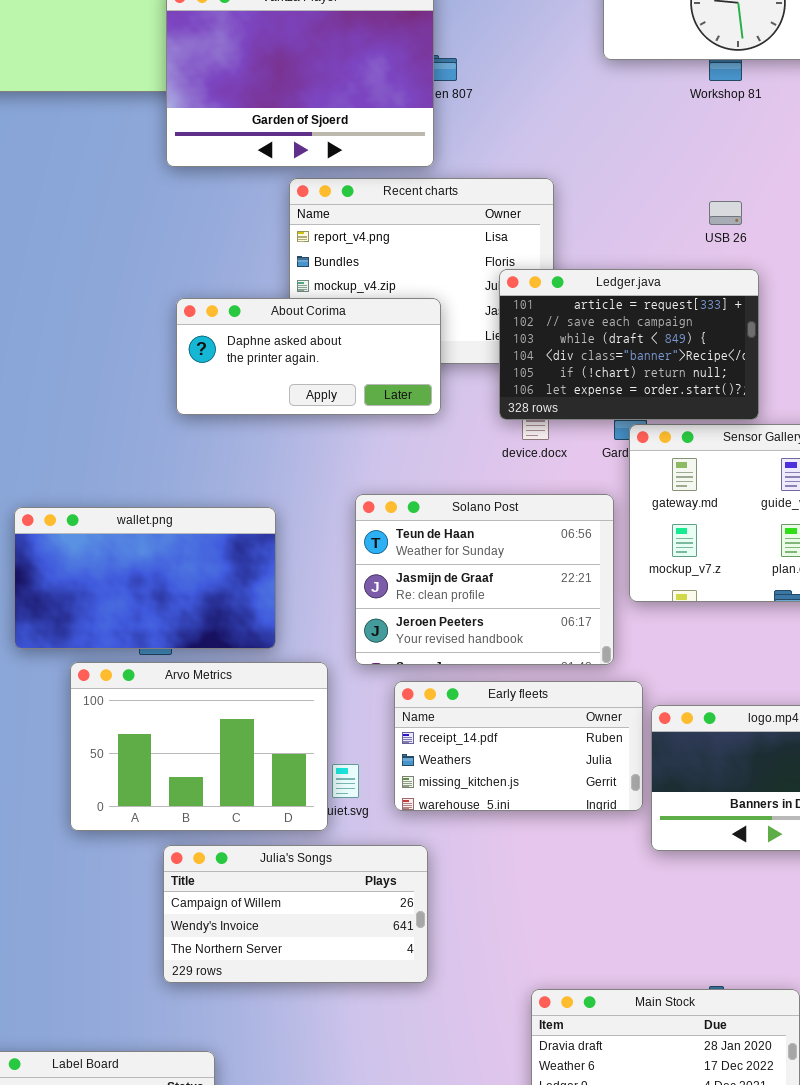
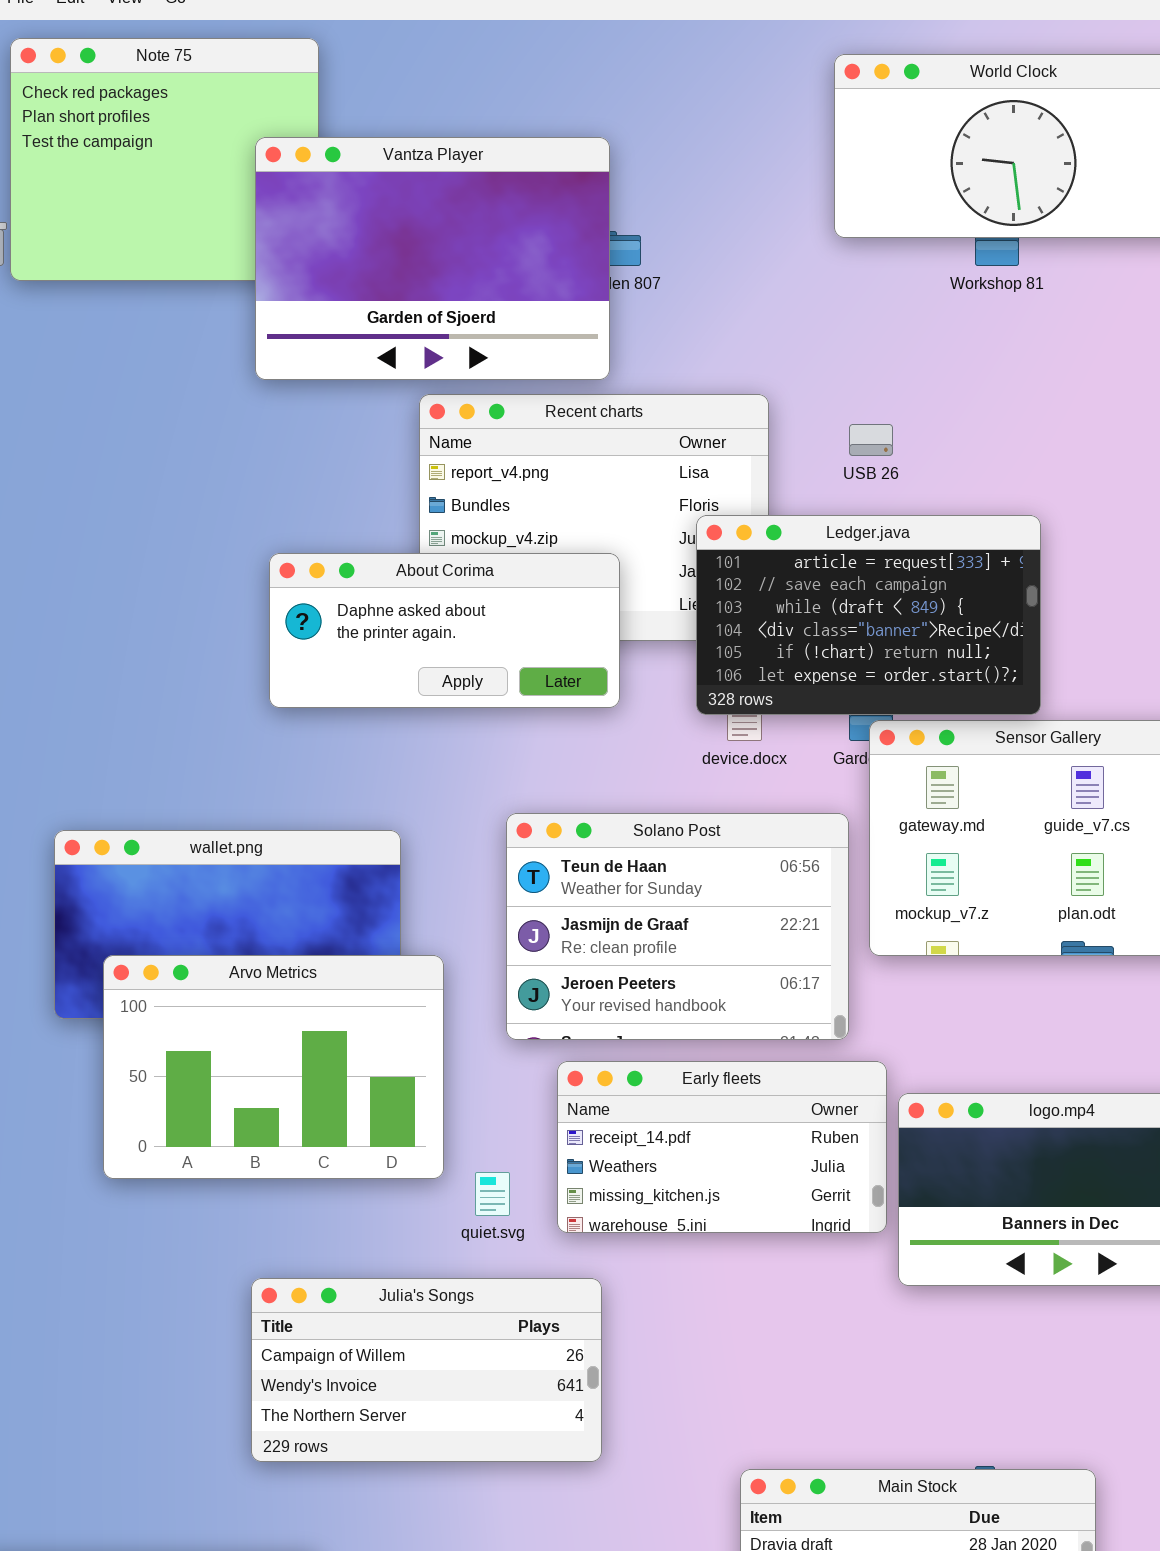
USB 26: [709,201,742,225] -> [849,424,893,456], moved
Arvo Metrics: [70,662,328,831] -> [103,955,444,1179], moved

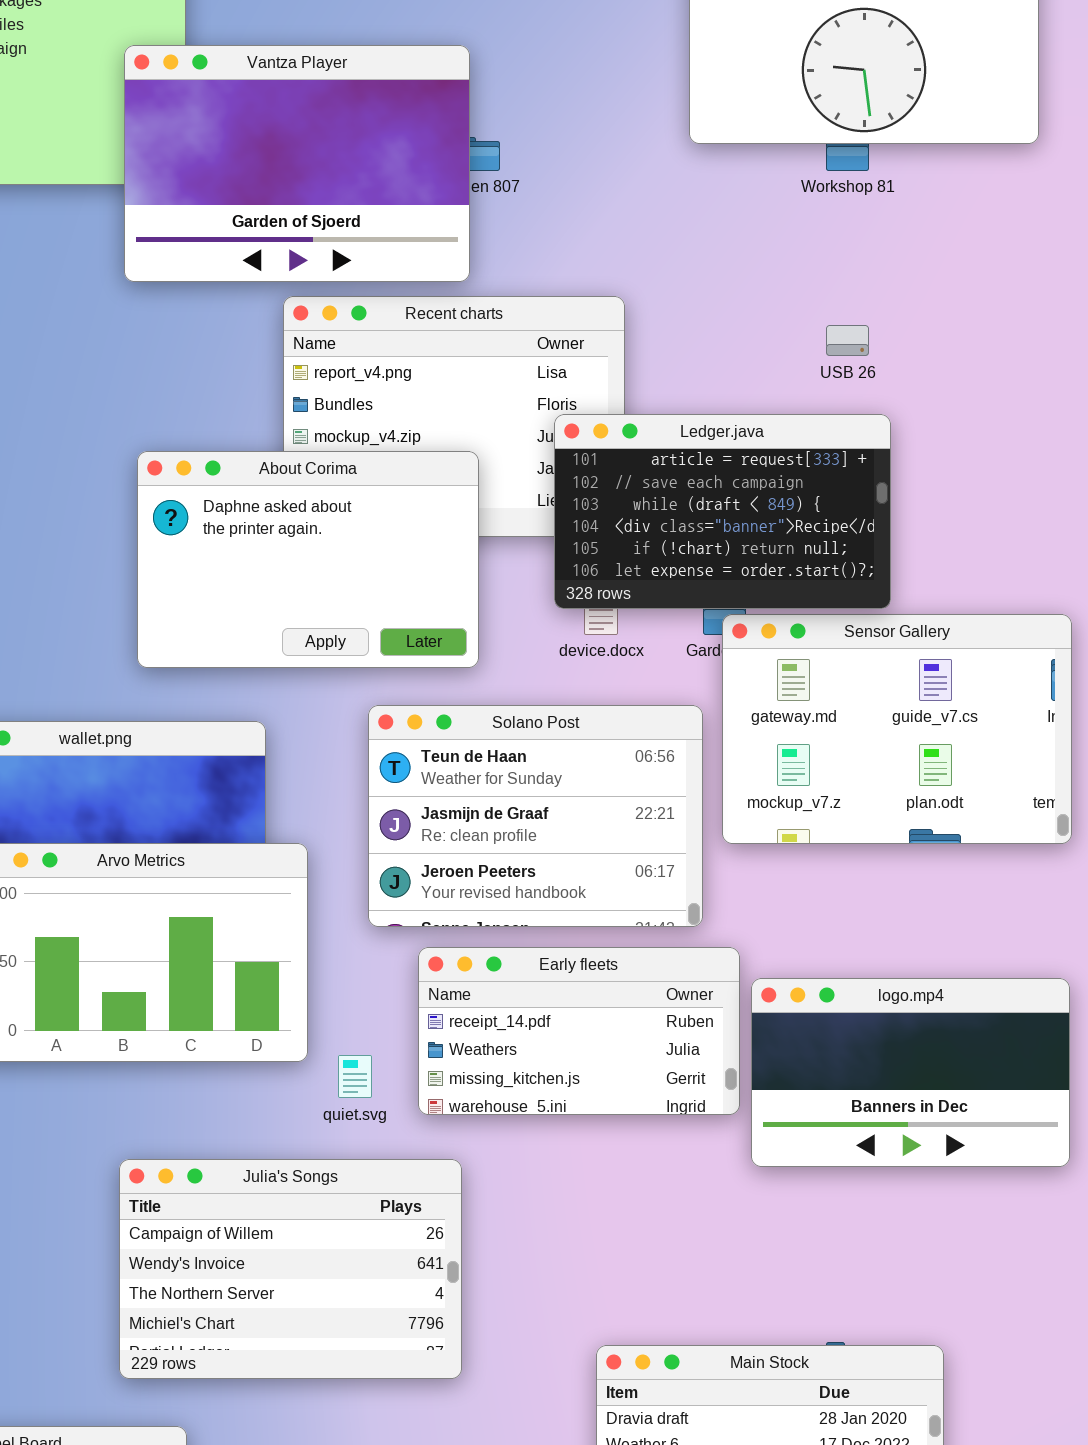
USB 26: [849,424,893,456] -> [826,325,869,356], moved
About Corima: [269,553,620,708] -> [137,451,479,668], resized
Julia's Songs: [251,1278,602,1462] -> [119,1159,462,1379], resized

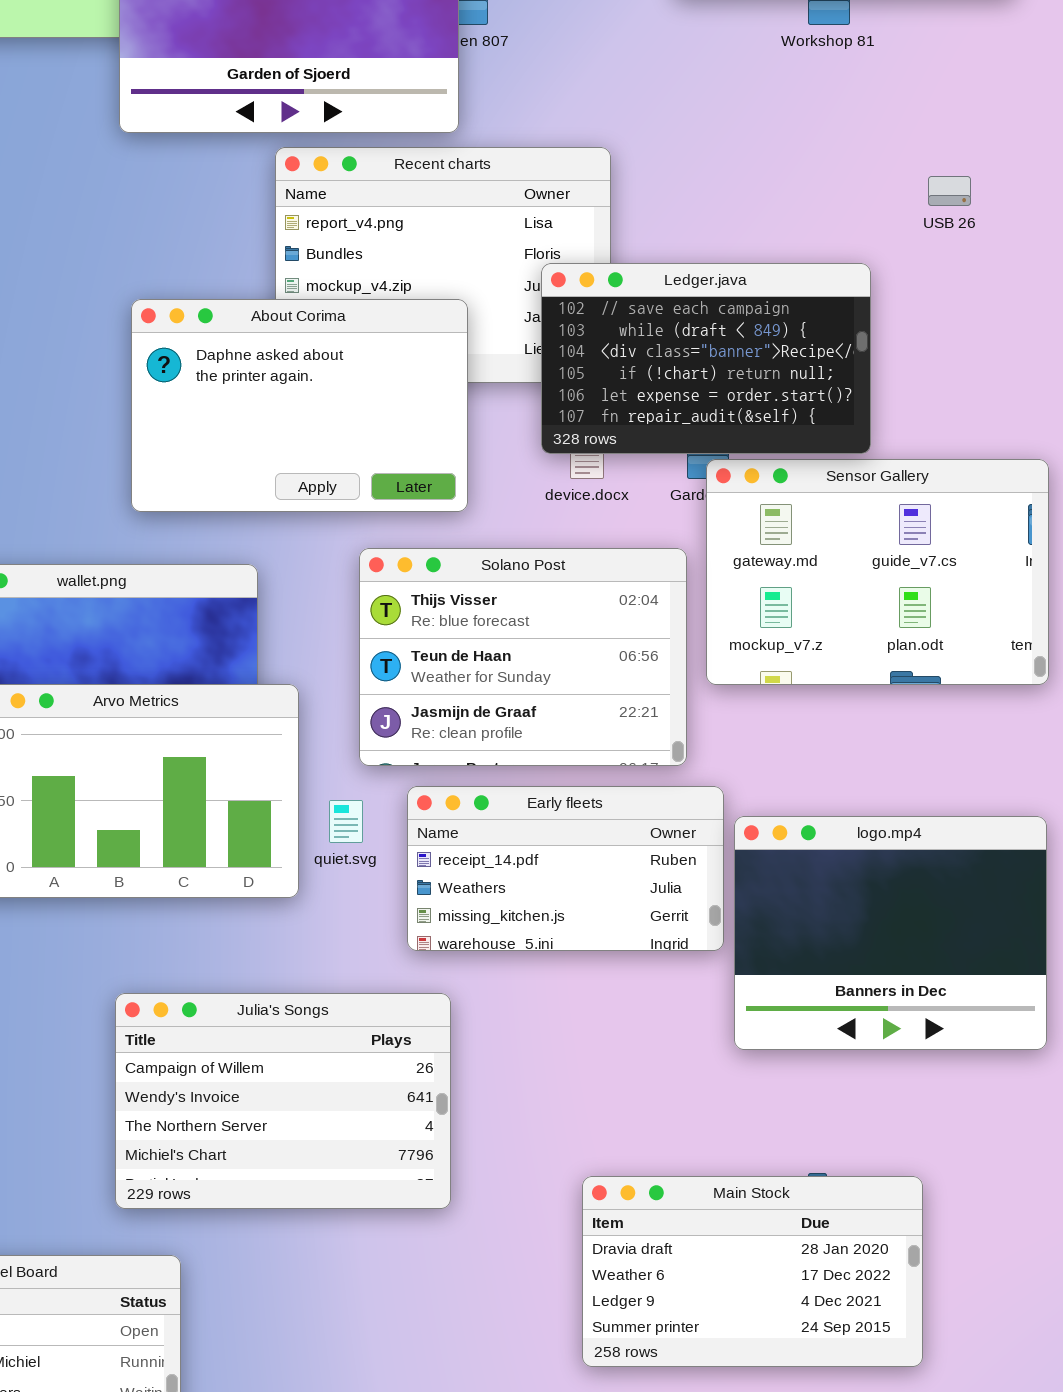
USB 26: [826,325,869,356] -> [928,176,971,206], moved
Ledger.java: [554,414,891,609] -> [541,263,871,454], scrolled down 1 row
Solano Post: [368,705,703,927] -> [359,548,687,766], scrolled up 1 row
logo.mp4: [751,978,1070,1167] -> [734,816,1047,1050], resized
quiet.svg: [338,1055,372,1098] -> [329,800,363,843], moved

